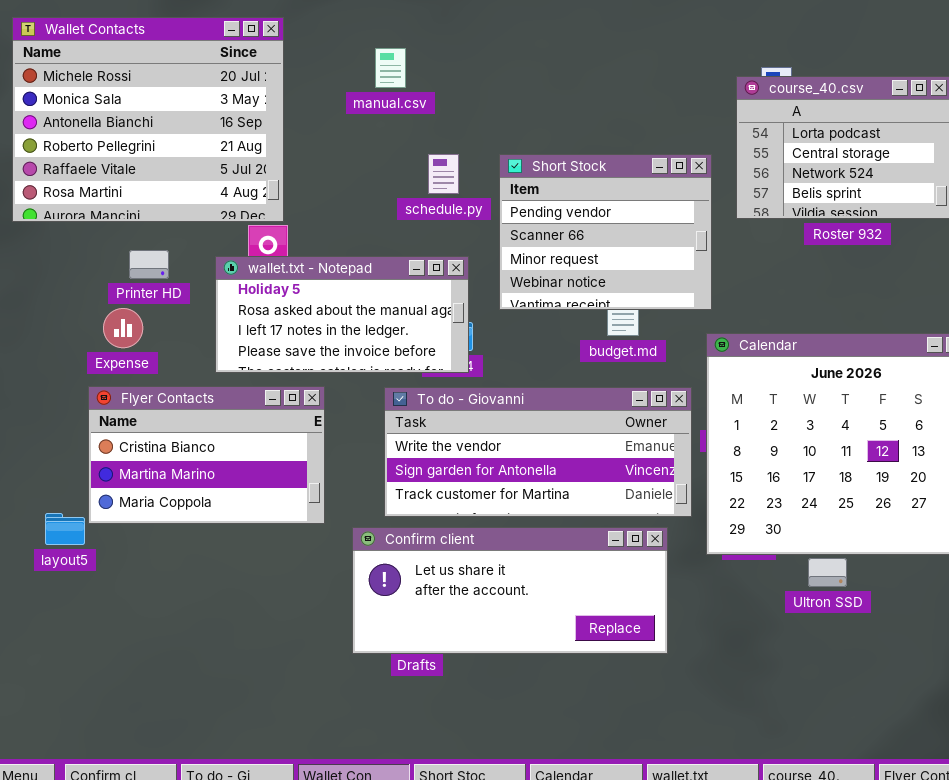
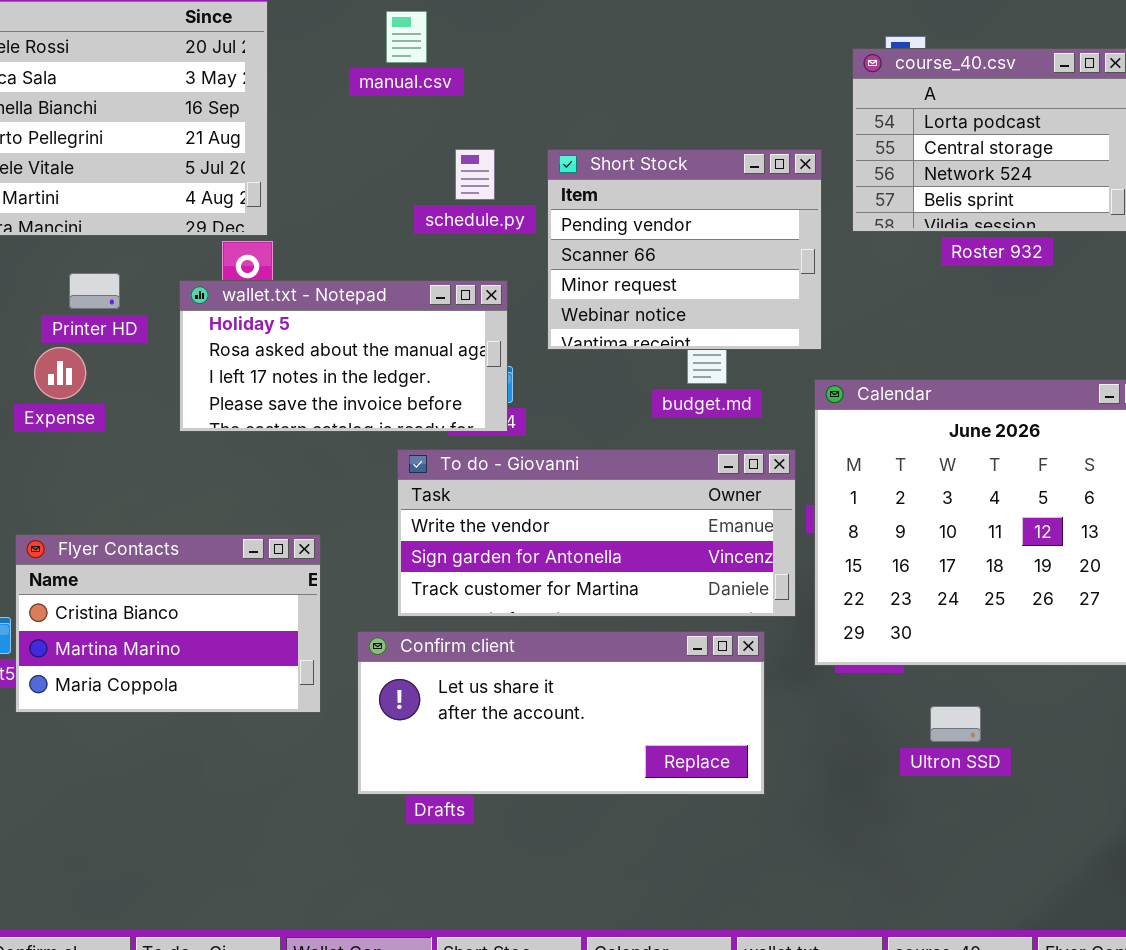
Flyer Contacts: [88,386,325,524] -> [15,534,321,713], moved
Ultron SSD: [808,558,847,587] -> [930,706,981,742], moved

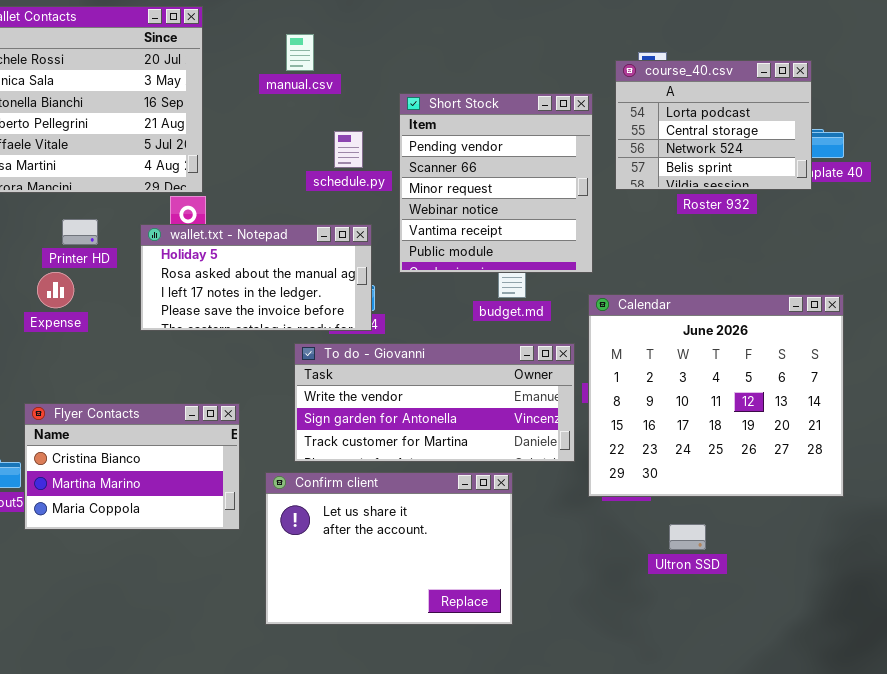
Short Stock: [547,149,822,350] -> [399,93,593,273], resized
Confirm client: [357,631,765,795] -> [265,472,513,625], resized

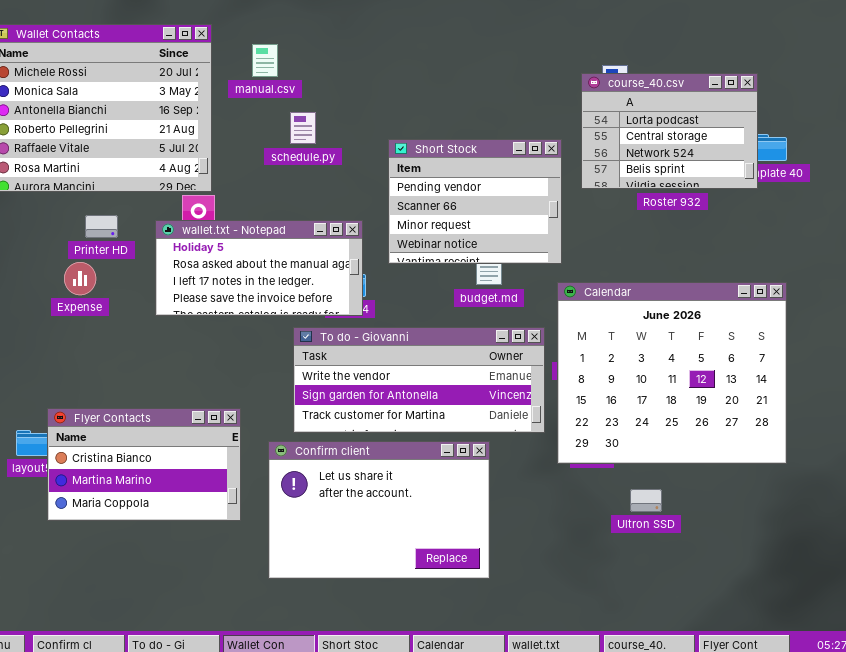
manual.csv: [286,34,314,71] -> [252,44,278,77], moved
Short Stock: [399,93,593,273] -> [388,139,562,264], resized
schedule.py: [334,131,363,168] -> [290,112,316,144], moved
Flyer Contacts: [24,403,240,530] -> [47,408,241,521], moved

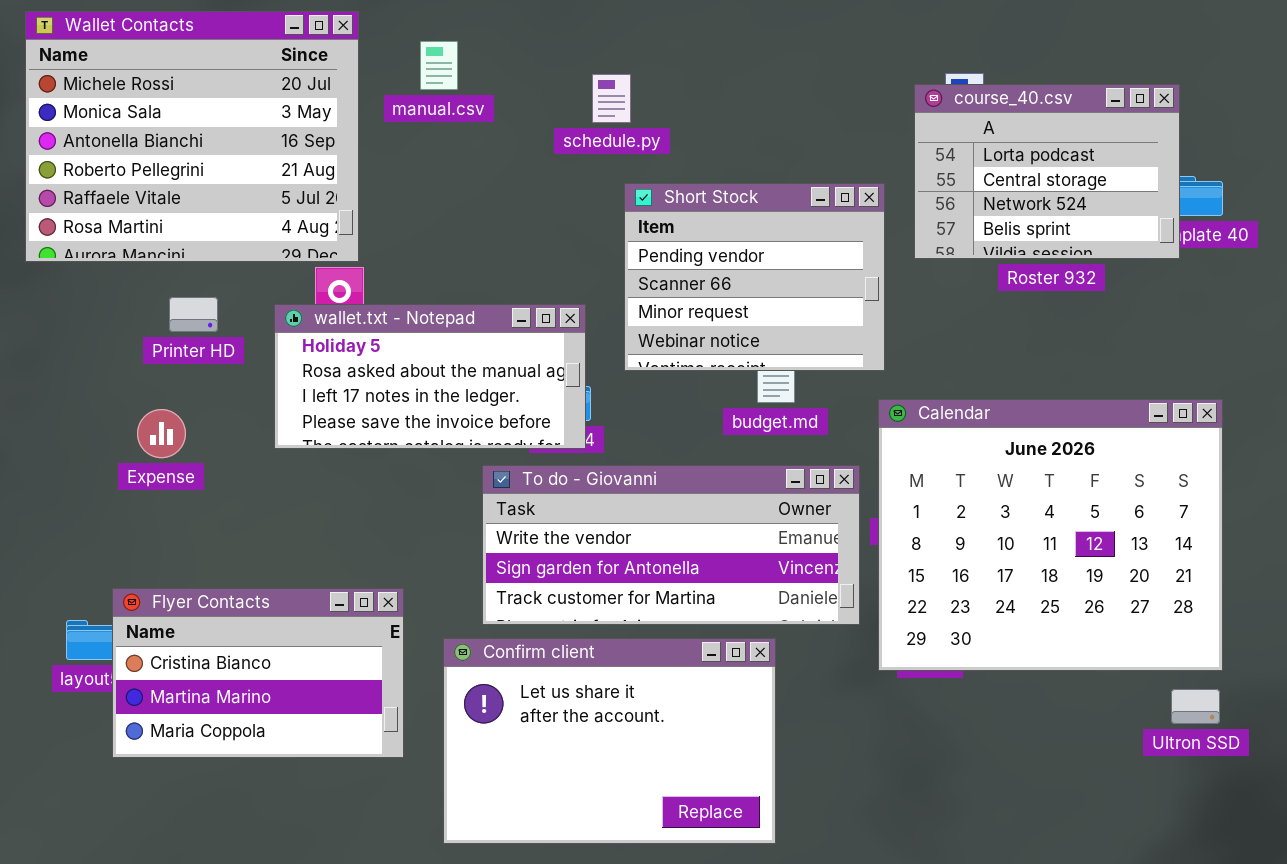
schedule.py: [290,112,316,144] -> [592,74,631,123], moved
Expense: [64,262,96,295] -> [137,409,186,458], moved
Ultron SSD: [630,489,662,512] -> [1171,689,1220,724], moved

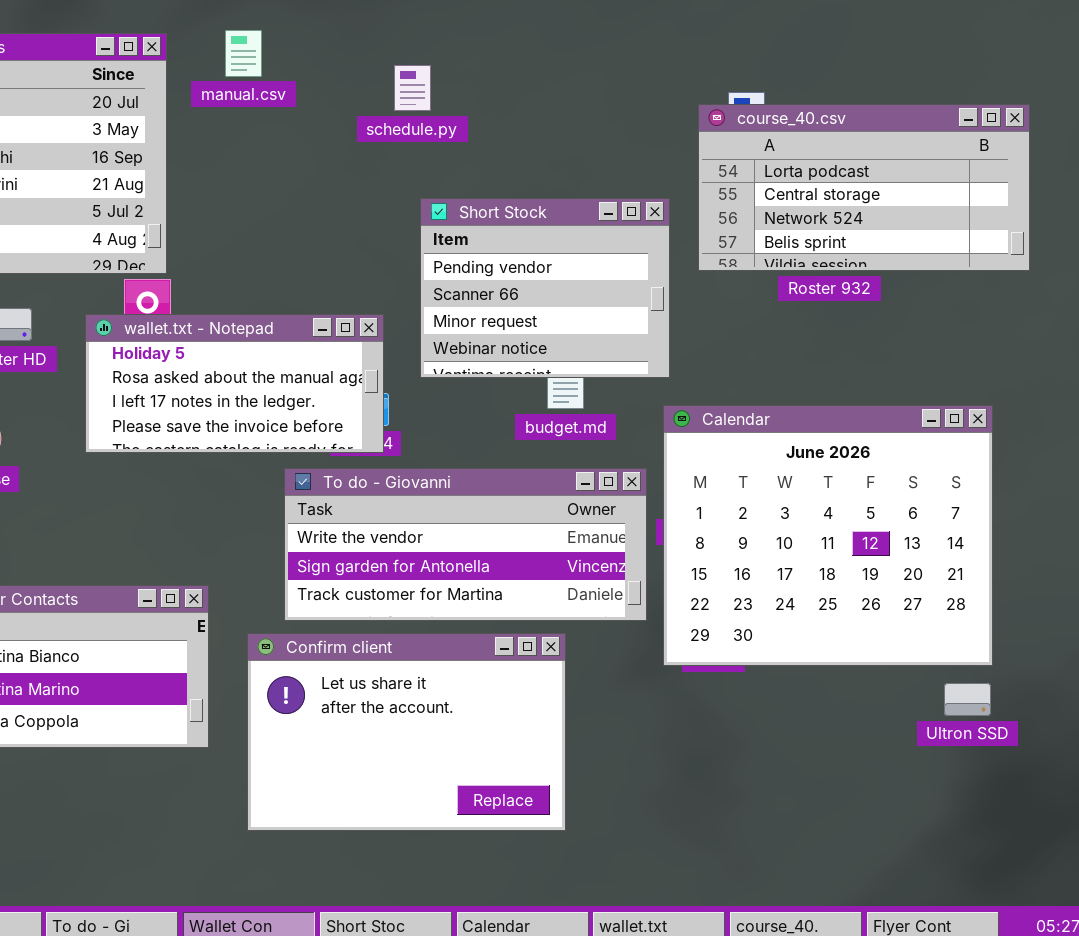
manual.csv: [420,41,458,90] -> [225,30,262,77], moved
schedule.py: [592,74,631,123] -> [394,65,431,111], moved
course_40.csv: [914,84,1180,259] -> [698,104,1030,271], resized

